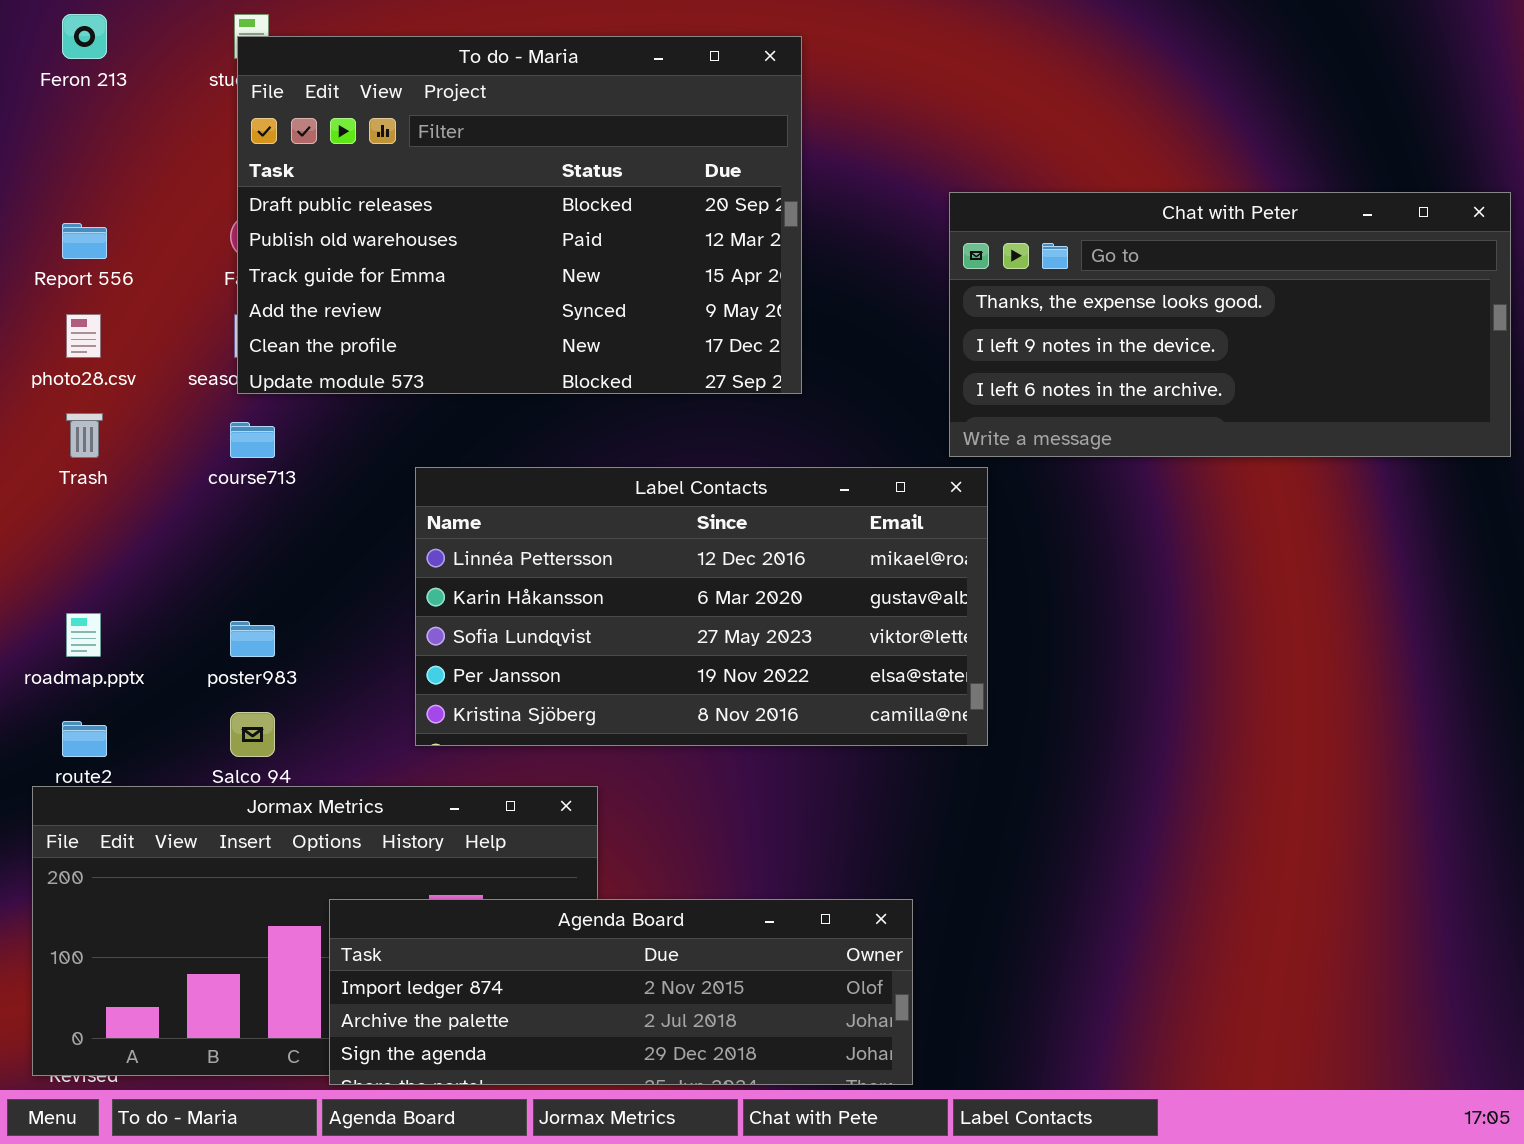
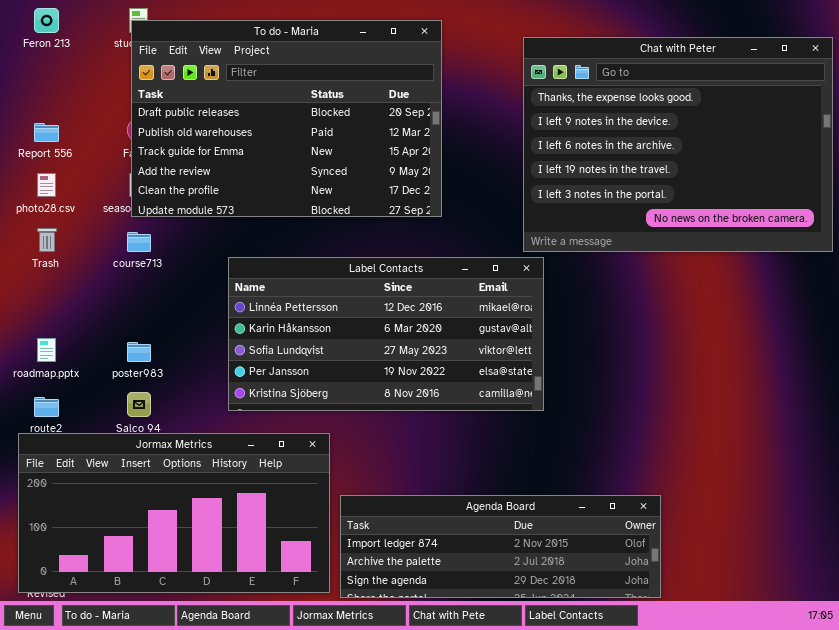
Chat with Peter: [949,192,1511,457] -> [523,37,833,252], resized
Agenda Board: [329,899,913,1085] -> [340,495,661,598], moved

